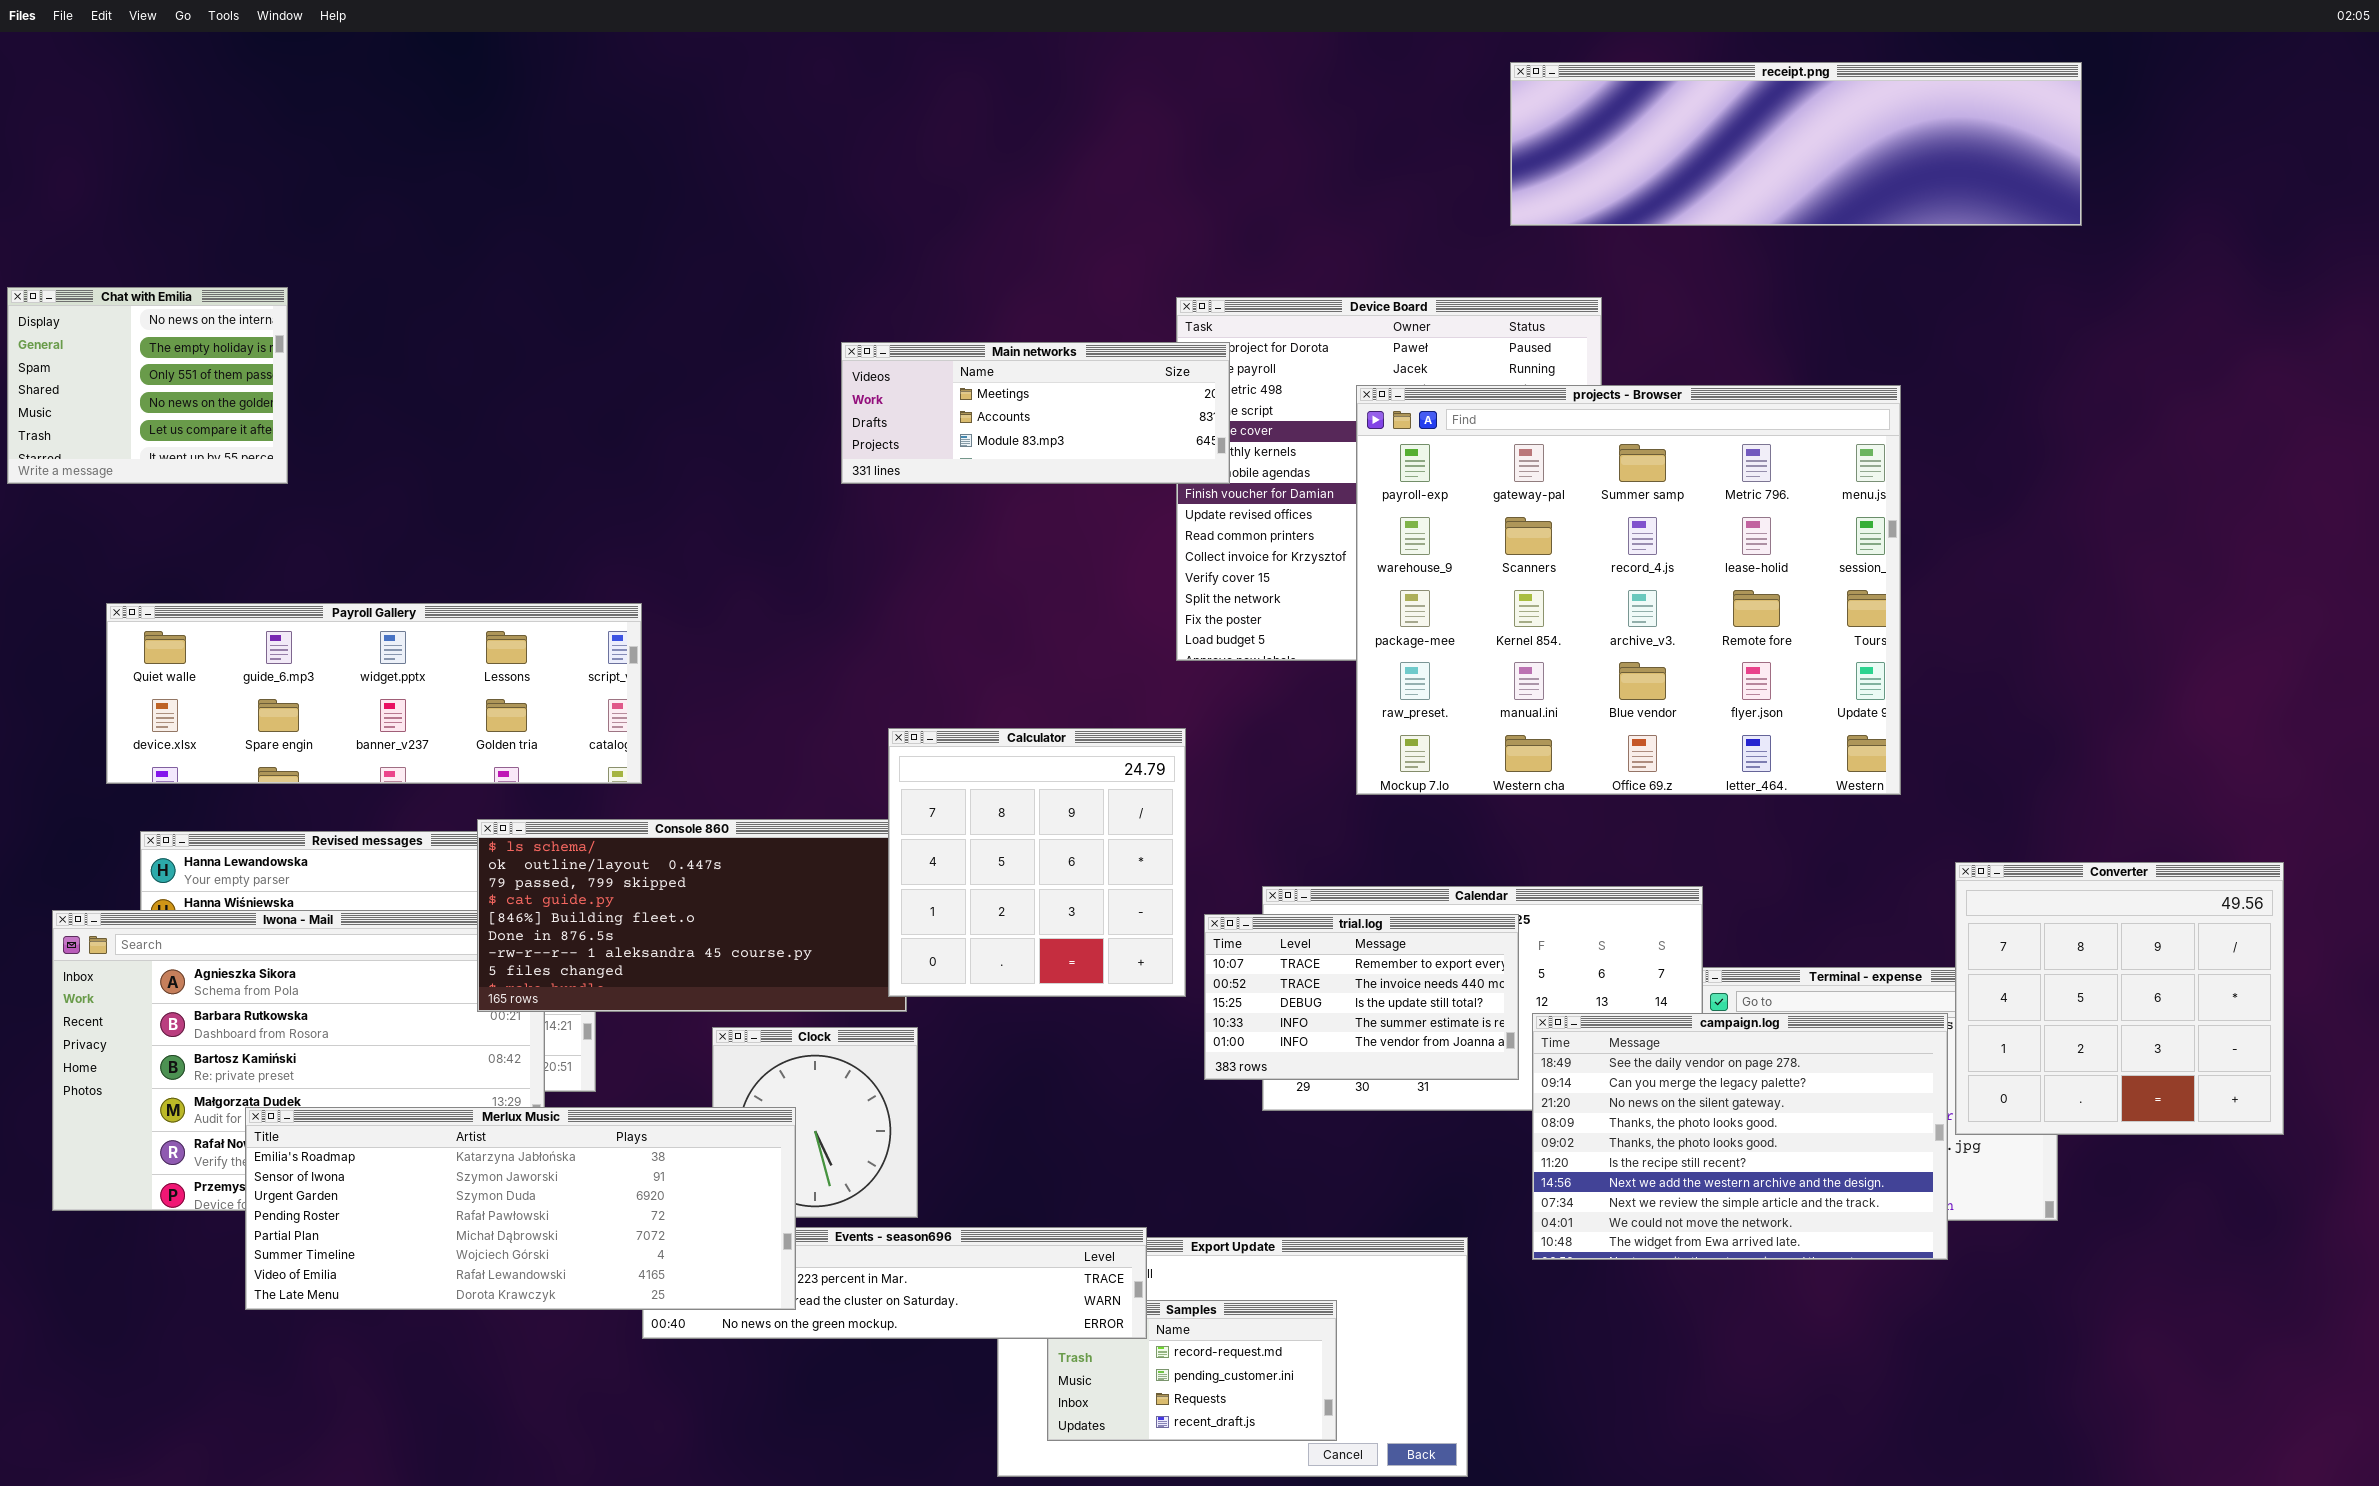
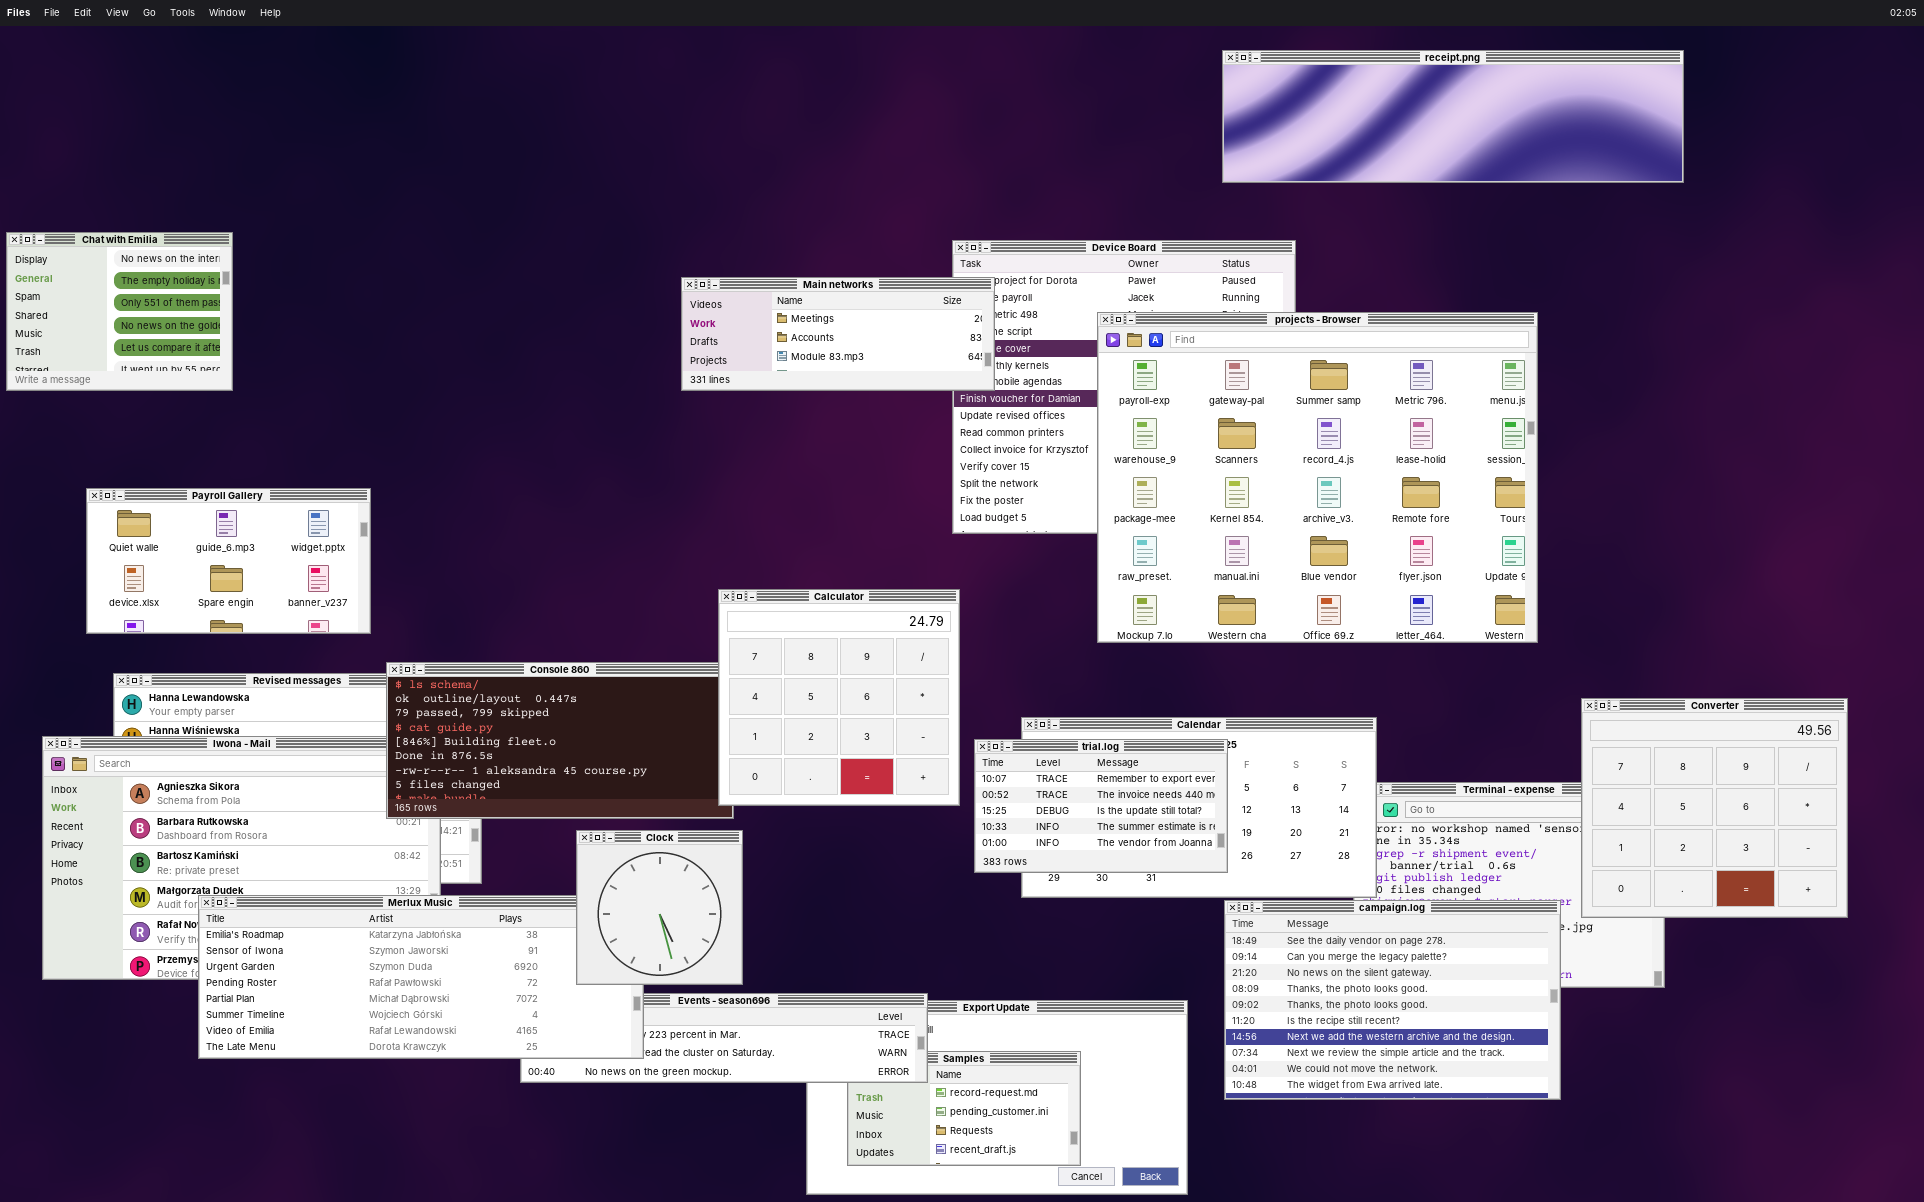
Payroll Gallery: [106,603,642,784] -> [86,488,371,634], resized
campaign.log: [1532,1013,1948,1260] -> [1224,900,1561,1100], moved
Clock: [712,1027,918,1218] -> [576,830,743,985], raised

